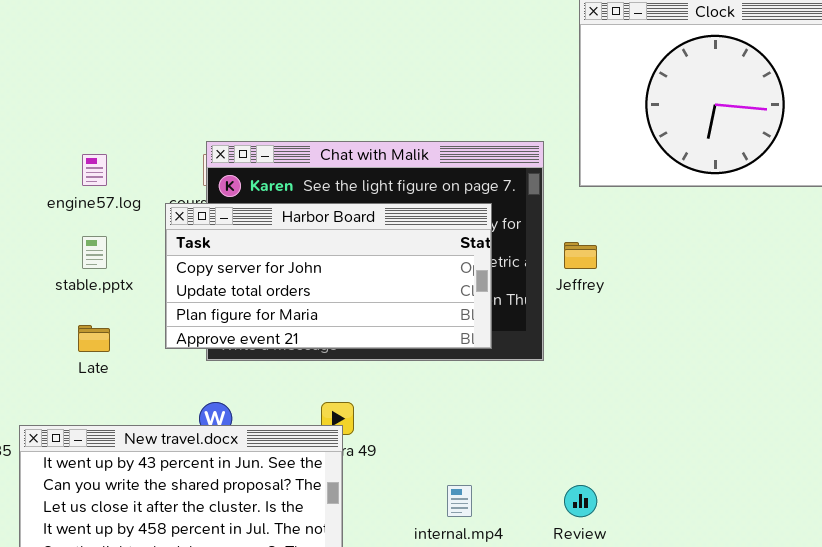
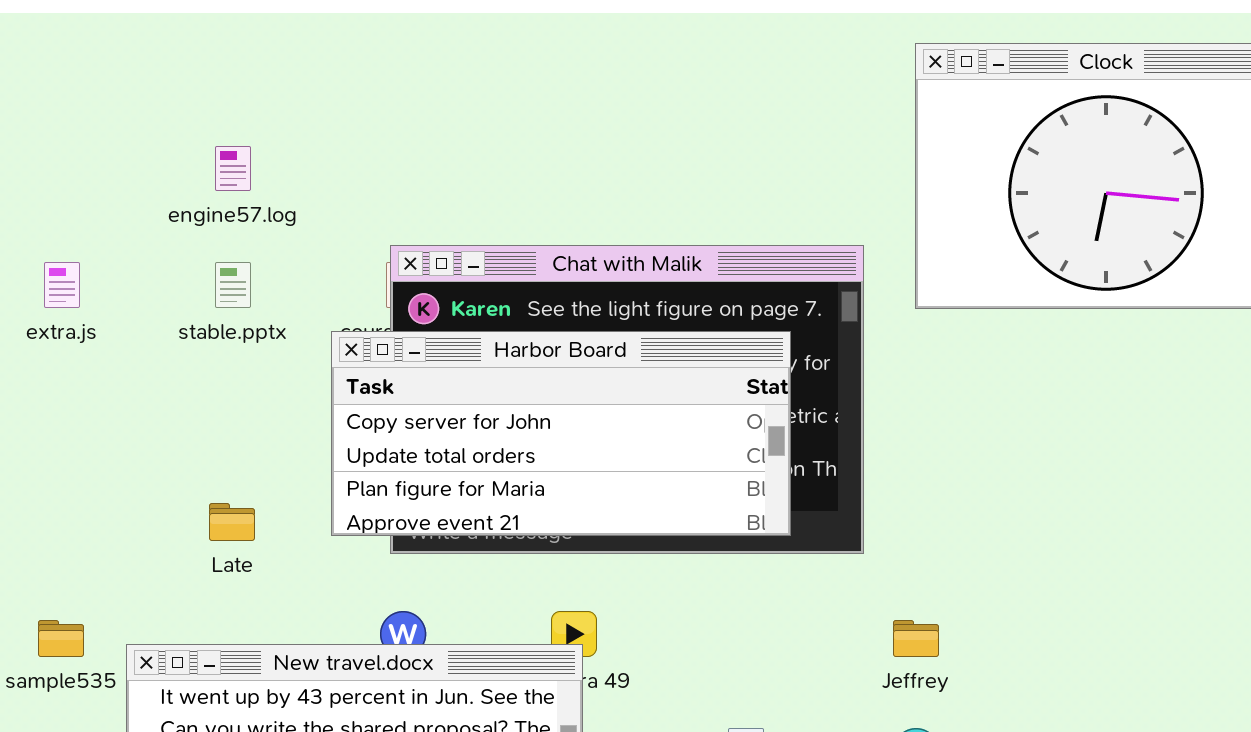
engine57.log: [82,154,107,186] -> [215,146,251,191], moved
stable.pptx: [82,236,107,269] -> [215,262,251,308], moved
Jeffrey: [564,242,597,269] -> [893,620,939,657], moved

